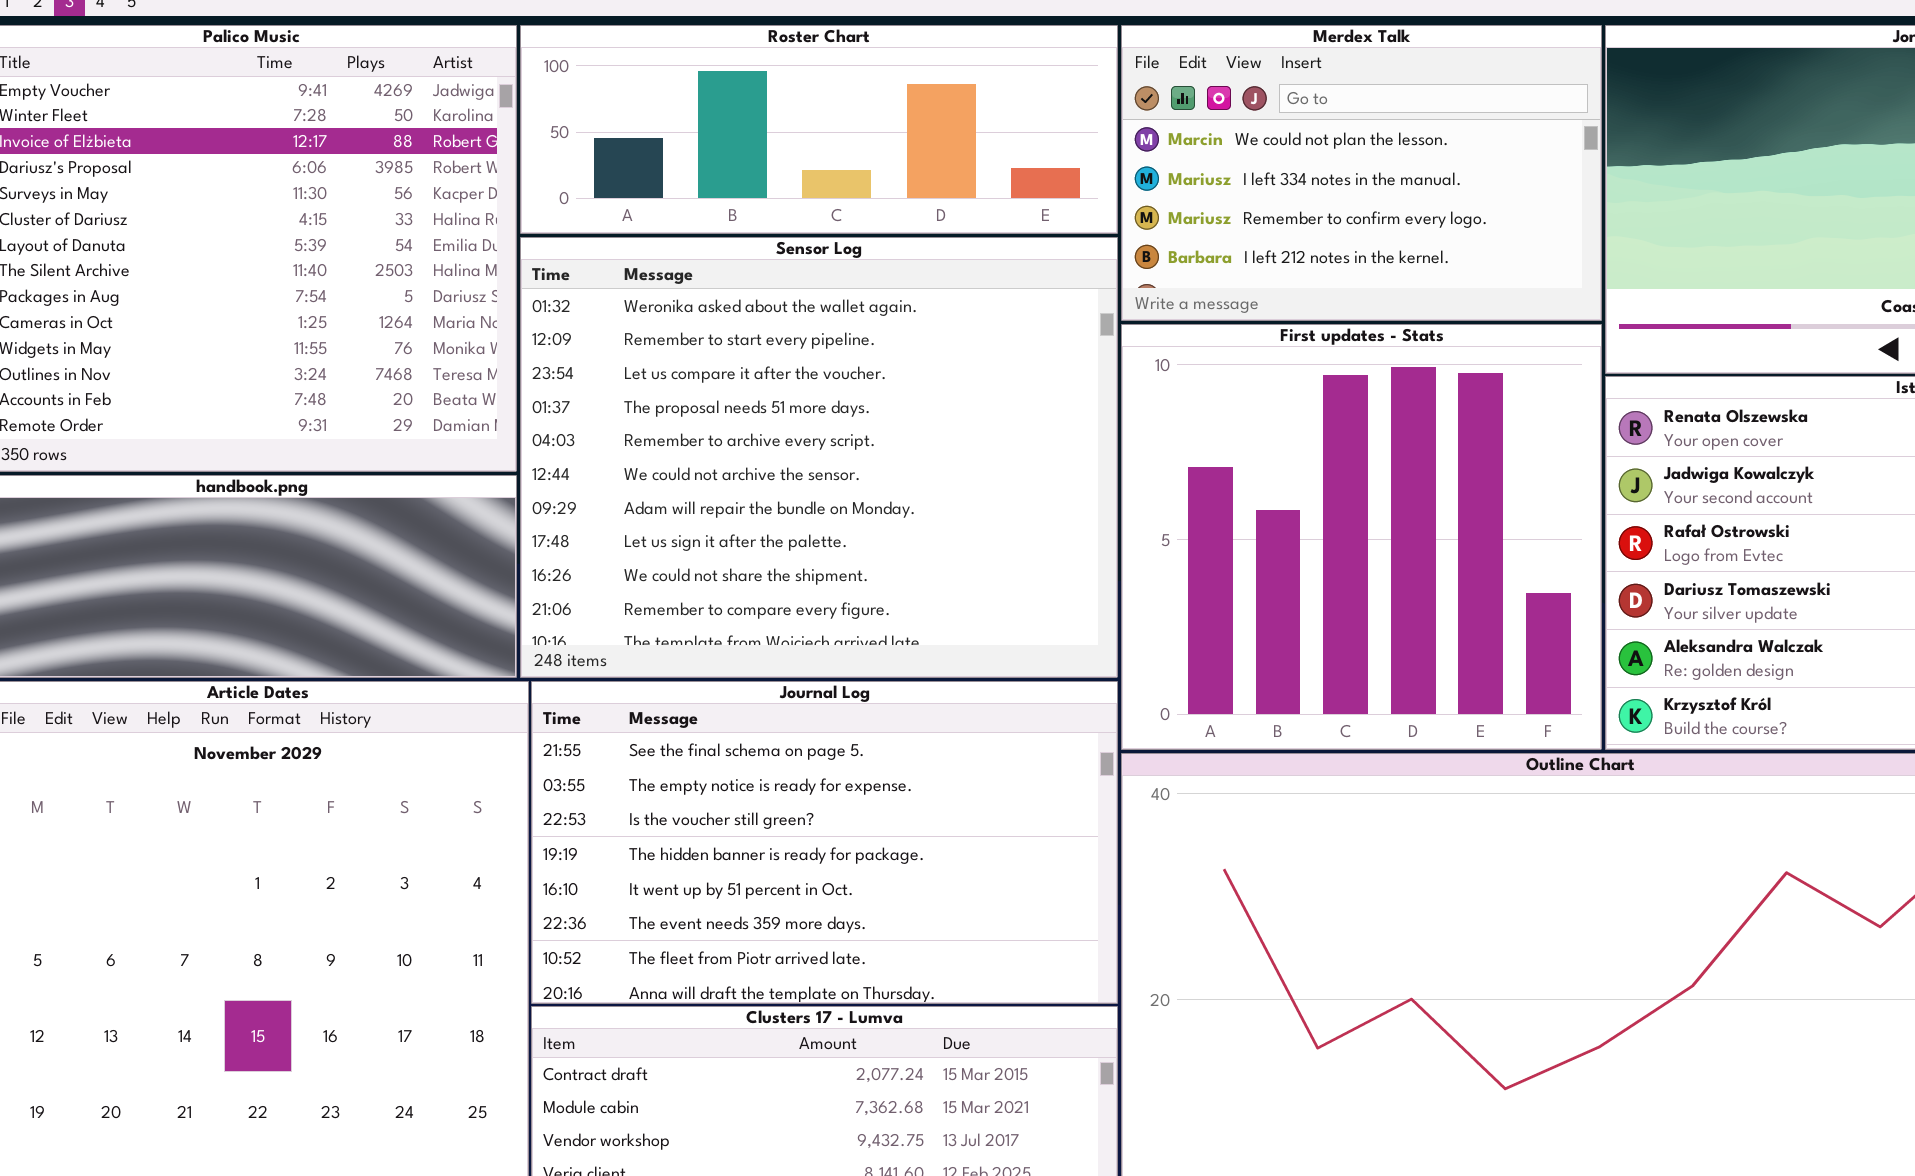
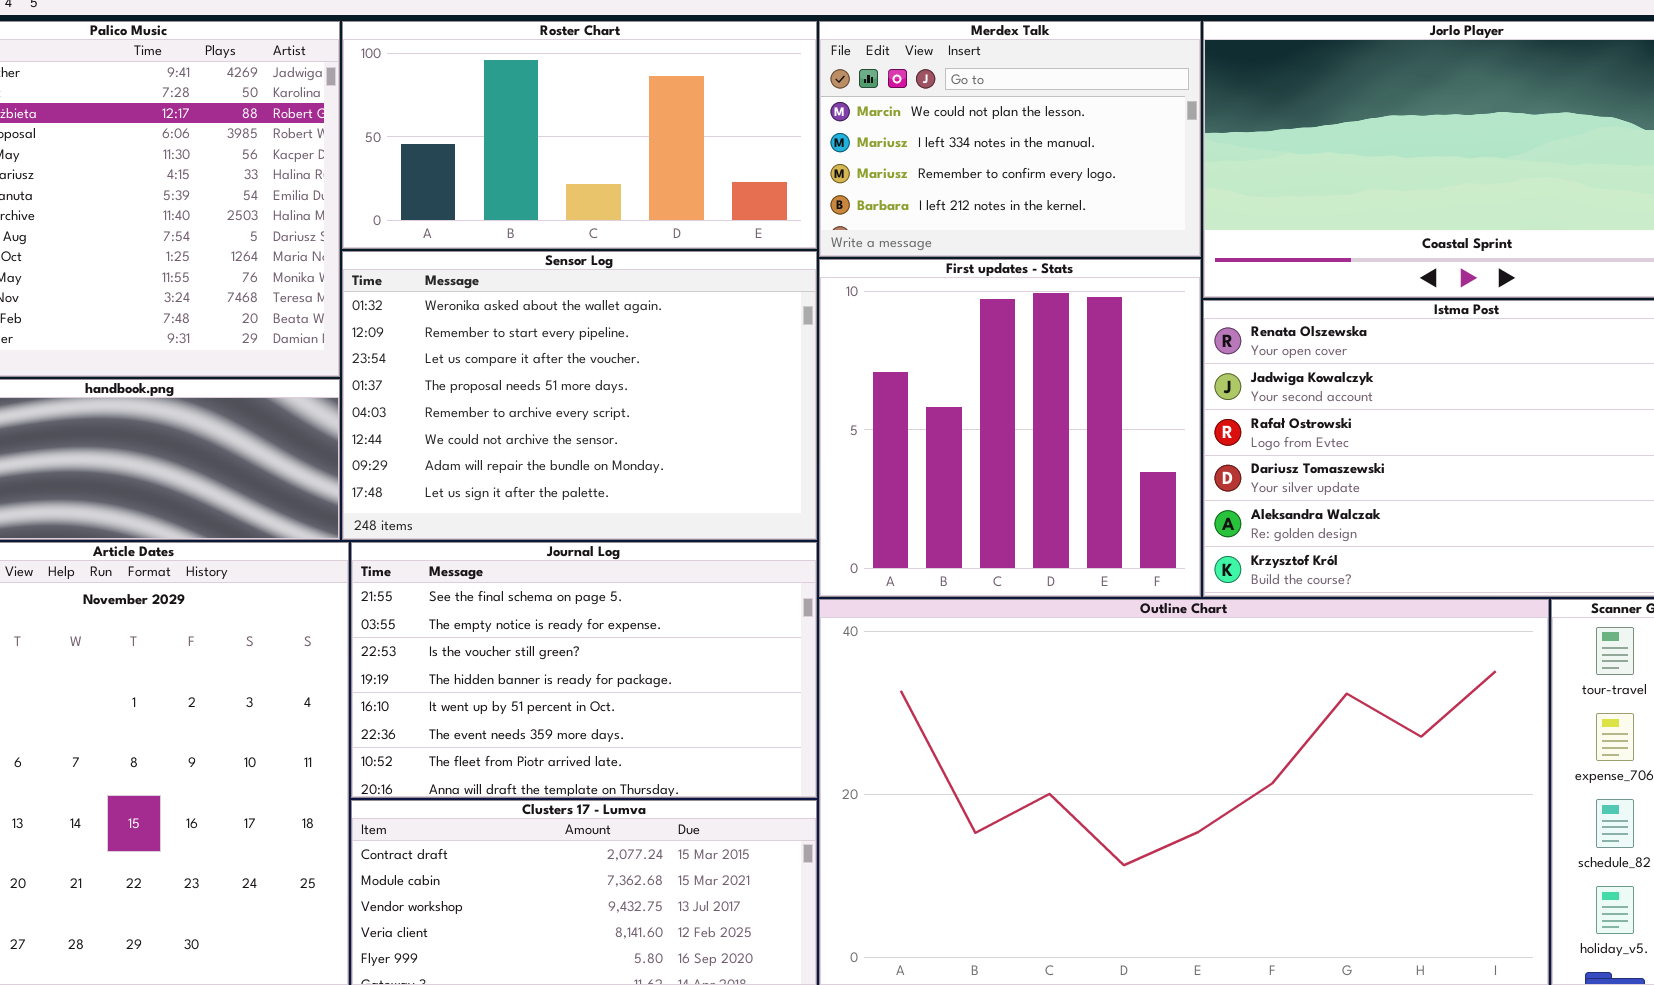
Roster Chart: [520,25,1118,234] -> [342,21,817,249], resized
Sensor Log: [520,237,1118,678] -> [342,251,817,540], resized

